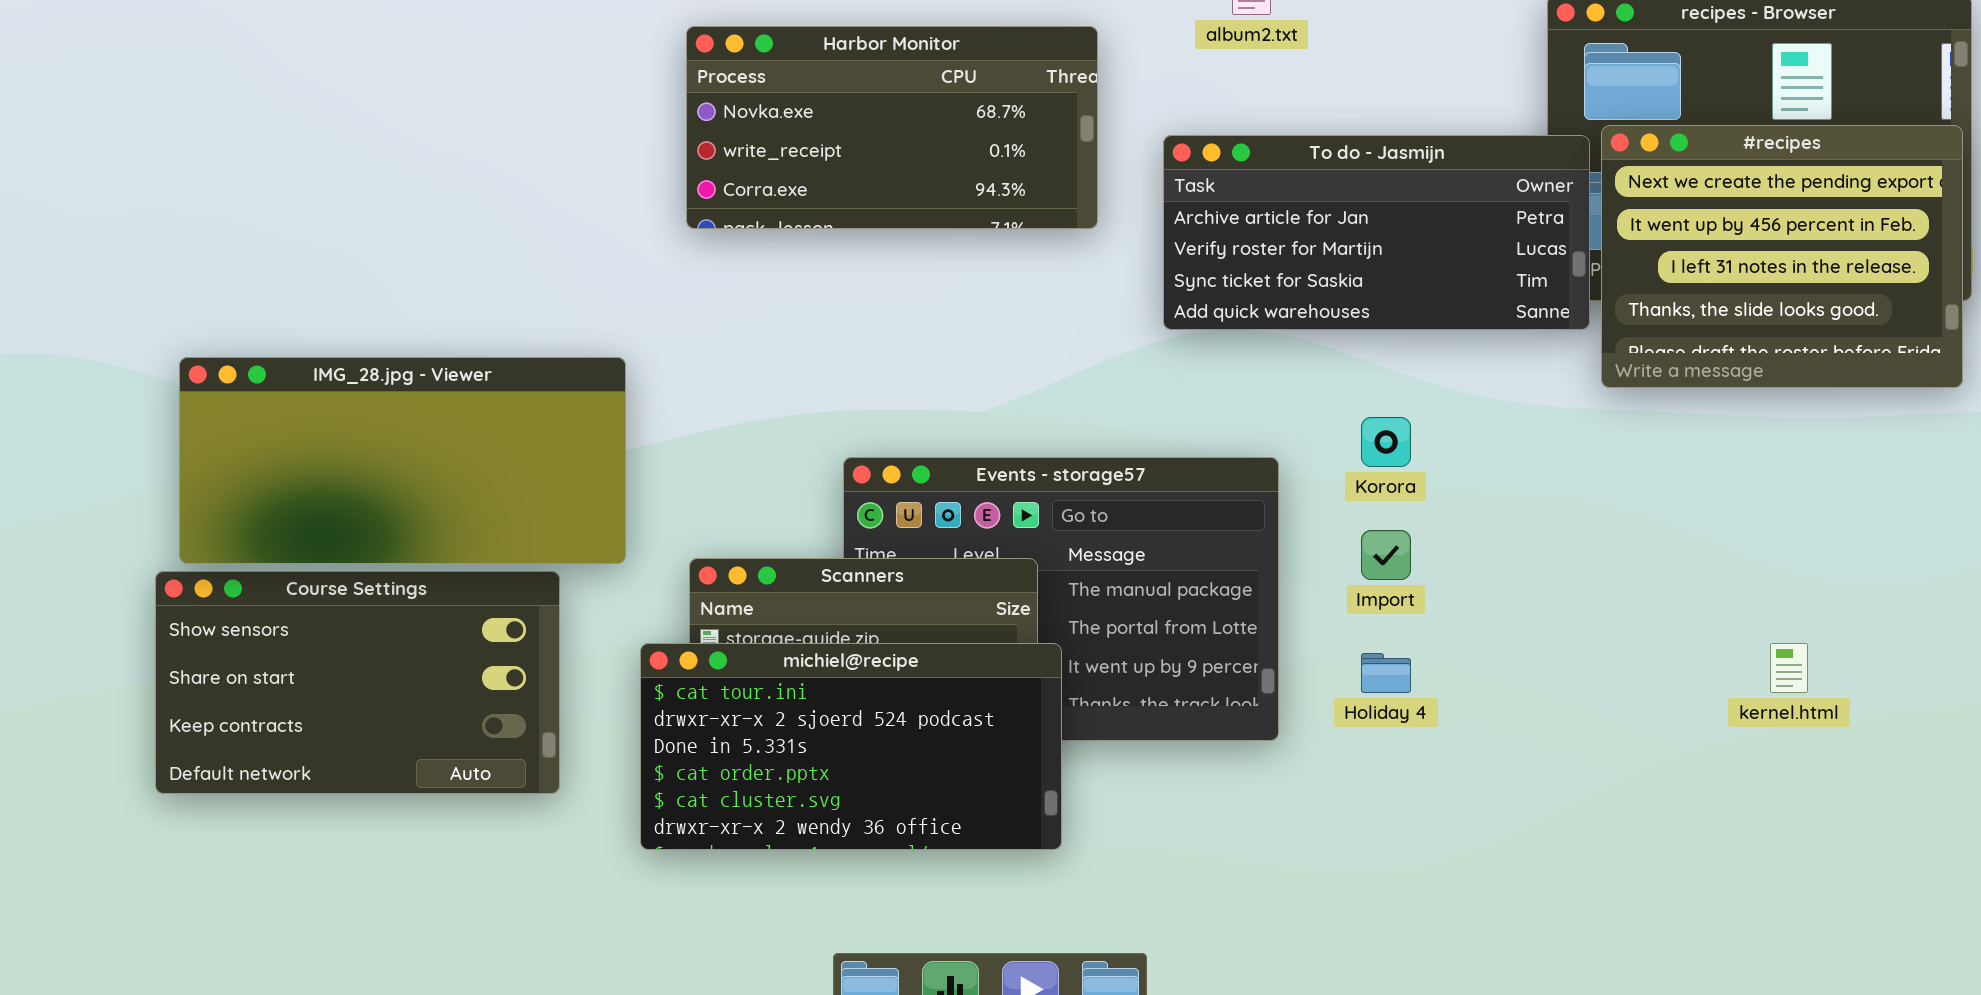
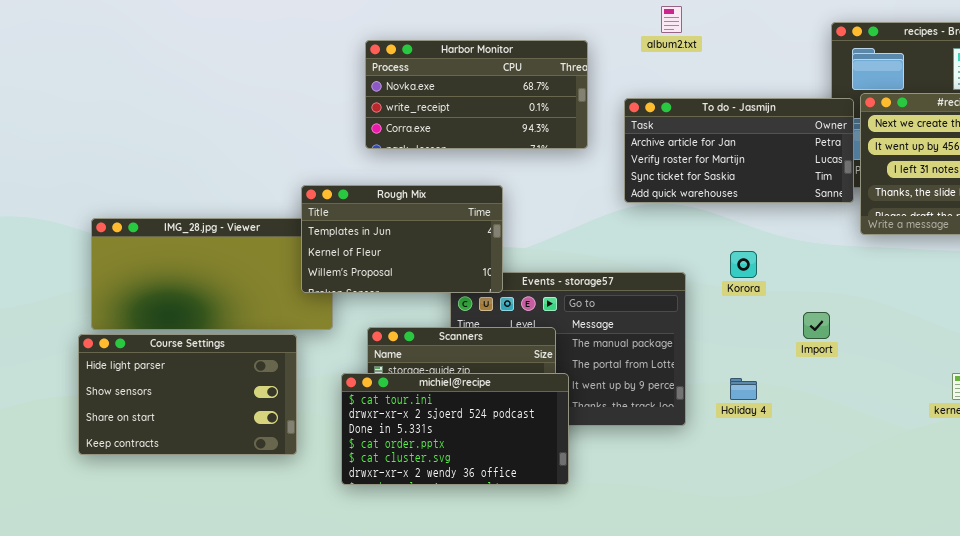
Rough Mix: none -> [301,185,503,293], opened
Import: [1361,530,1411,580] -> [803,312,830,339], moved
Course Settings: [155,571,560,794] -> [78,334,297,455], scrolled up 1 row

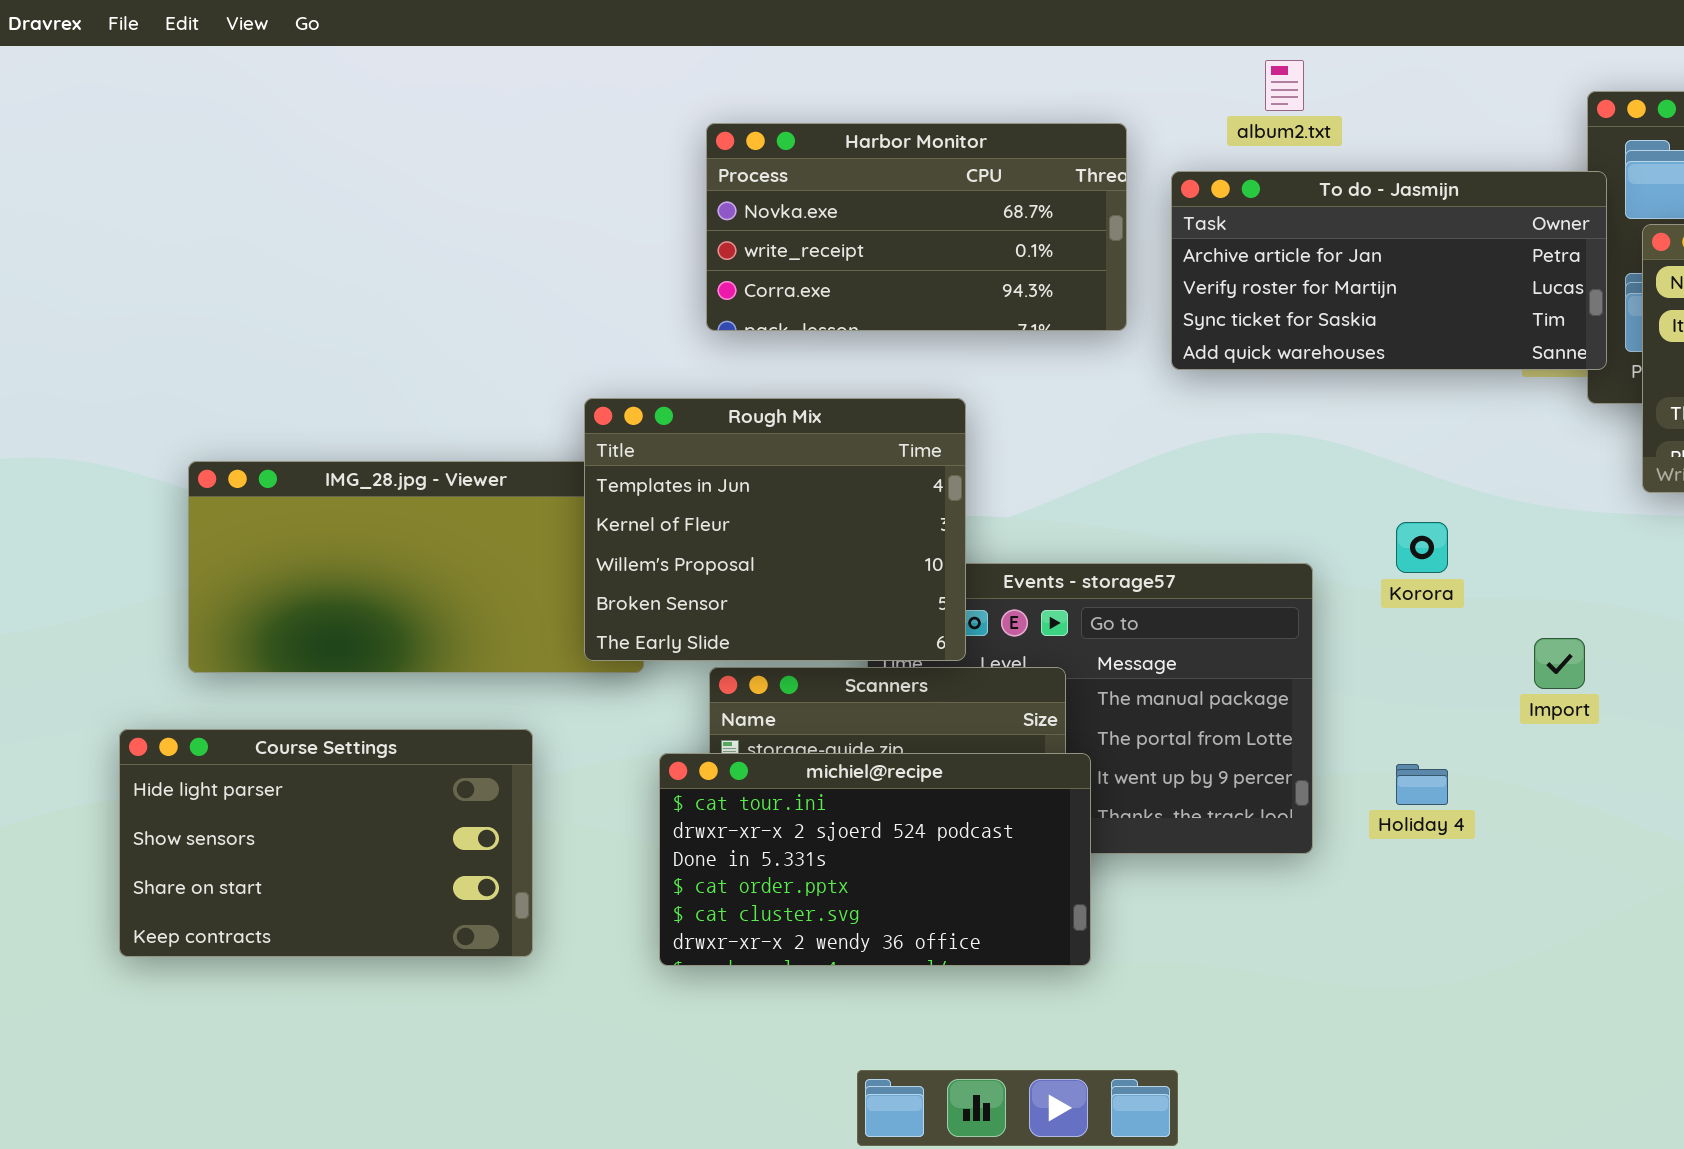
To do - Jasmijn: [624,98,854,203] -> [1171,171,1607,370], moved
Rough Mix: [301,185,503,293] -> [584,398,966,661], resized
Course Settings: [78,334,297,455] -> [119,729,533,957], moved

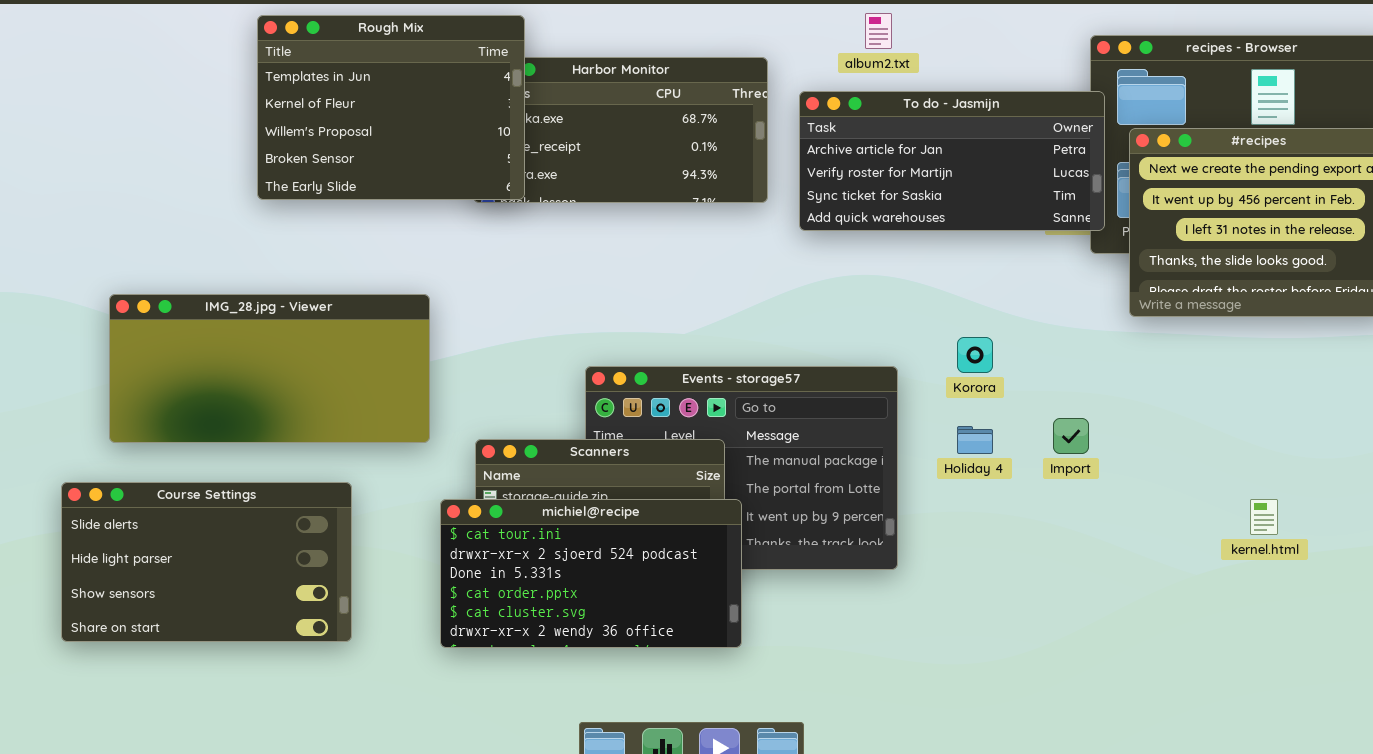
Rough Mix: [584,398,966,661] -> [257,15,525,200], moved
Course Settings: [119,729,533,957] -> [61,482,352,642], scrolled up 1 row
Holiday 4: [1396,764,1448,805] -> [957,426,993,454], moved

